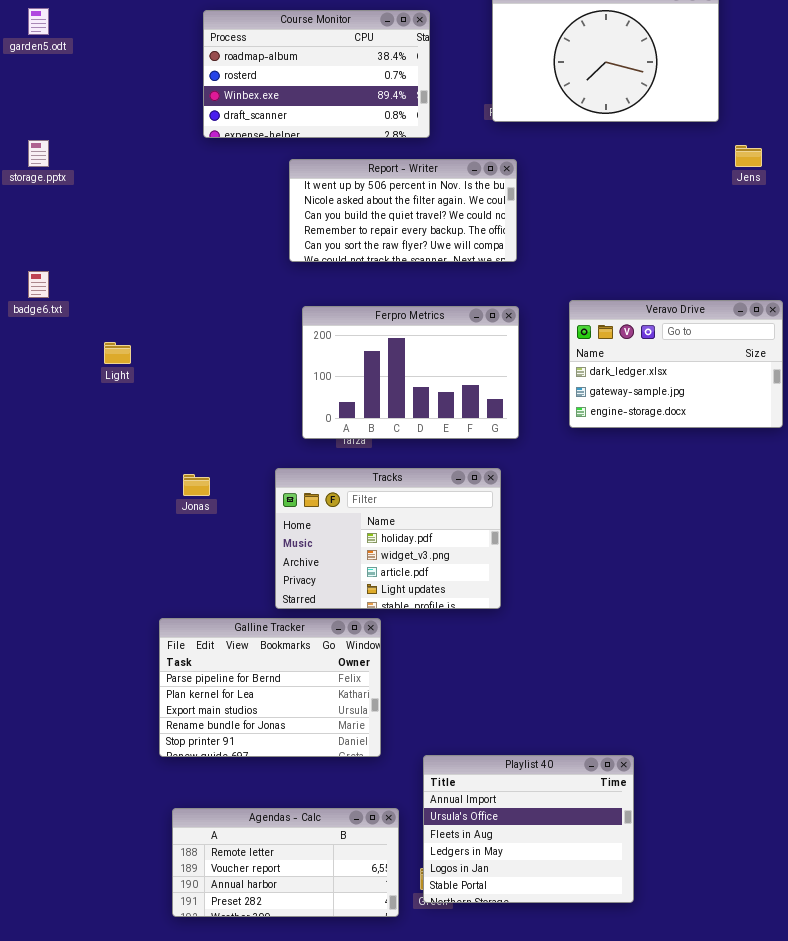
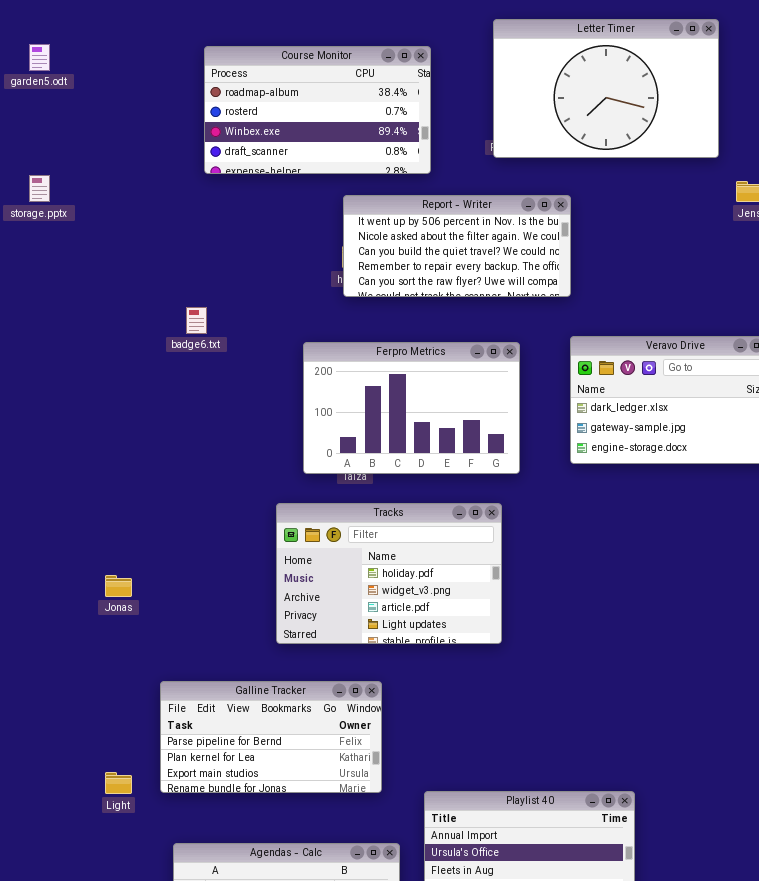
Report - Writer: [289,159,517,262] -> [343,195,571,297], moved
badge6.txt: [28,271,49,298] -> [186,307,207,334], moved
Light: [104,342,131,364] -> [105,772,132,794], moved
Jonas: [183,474,210,496] -> [105,575,132,597], moved
Galline Tracker: [159,618,381,757] -> [160,681,382,793], resized

